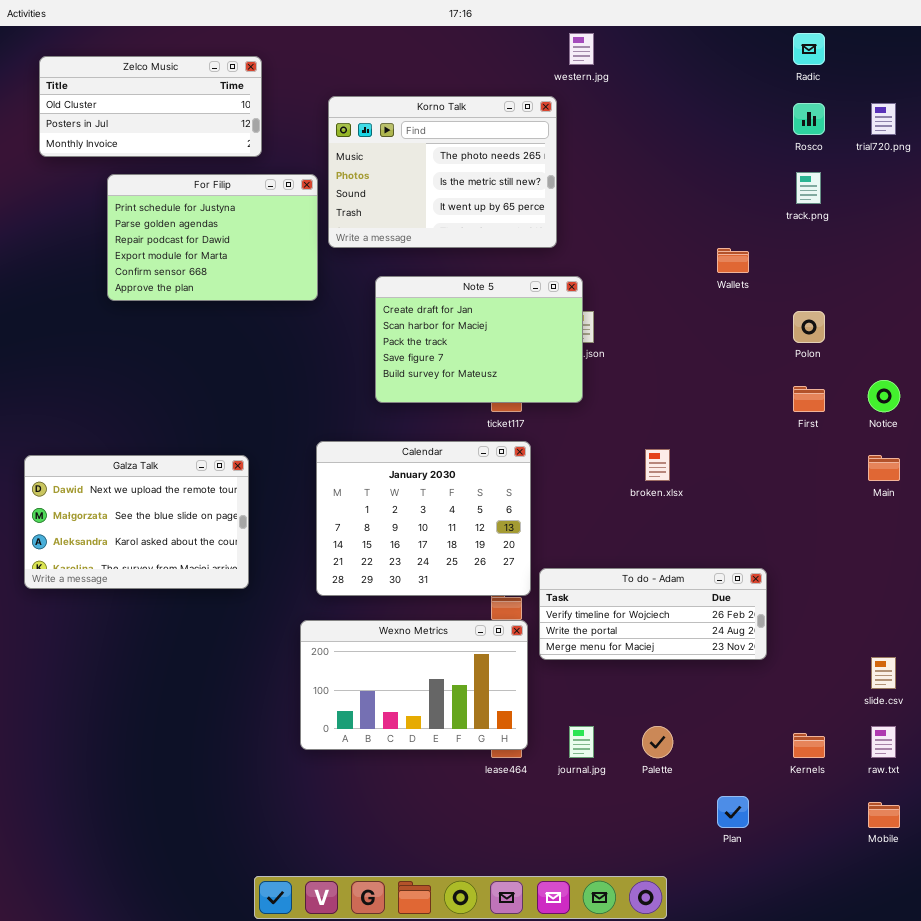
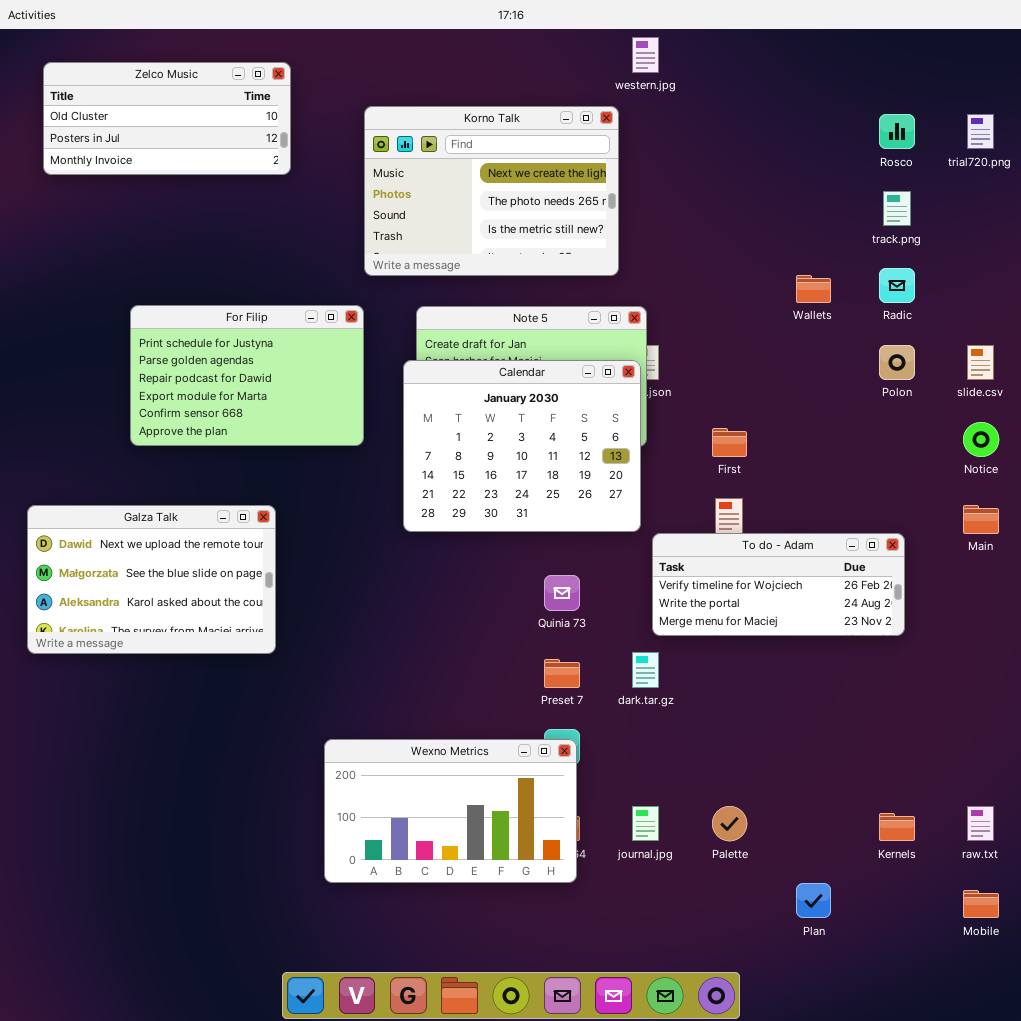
Radic: [793,33,825,65] -> [879,268,915,303], moved
Korno Talk: [328,96,557,248] -> [364,106,619,276], scrolled up 1 row
For Filip: [107,174,318,301] -> [130,305,364,446], moved
First: [793,386,825,412] -> [712,428,747,457], moved
Calendar: [316,441,531,596] -> [403,360,641,532], moved
To do - Adam: [539,568,767,660] -> [652,533,905,636], moved
Wexno Metrics: [300,620,528,750] -> [324,739,577,883], moved
slide.csv: [871,657,896,689] -> [967,345,994,380], moved

